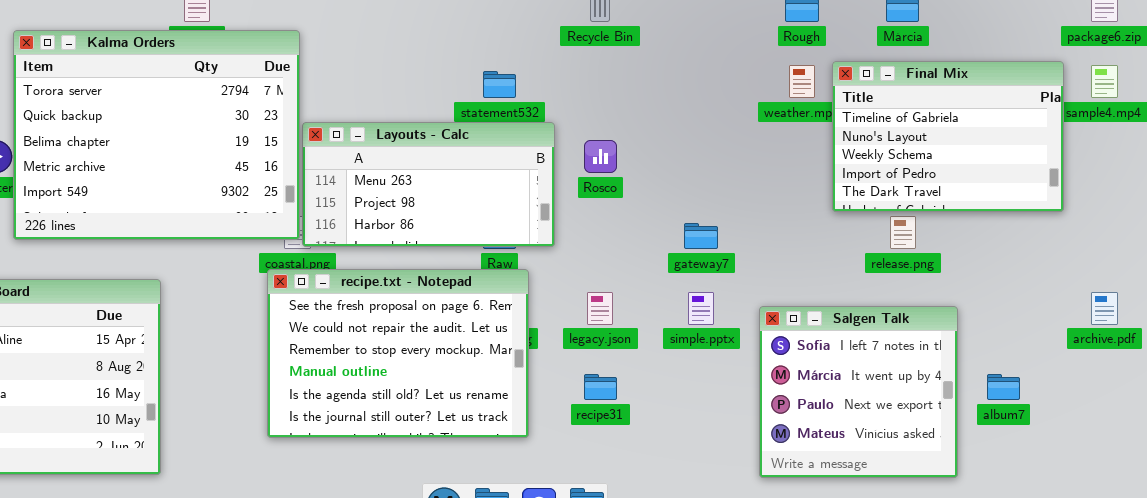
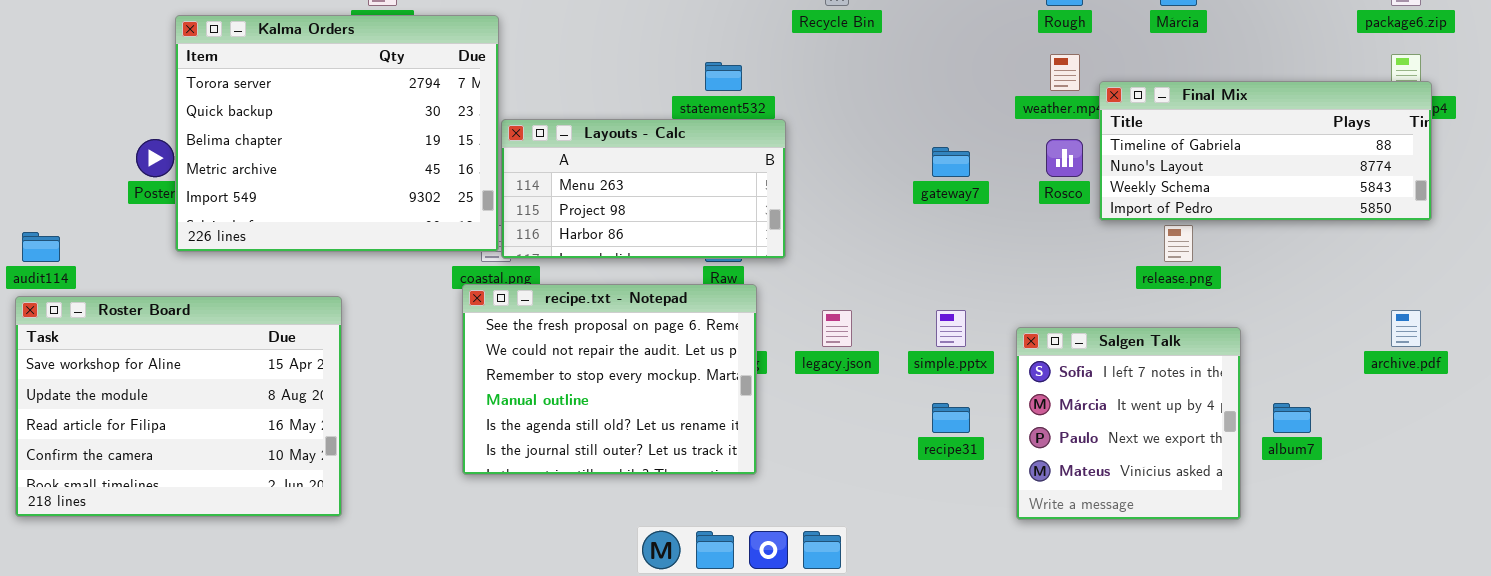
Final Mix: [832,61,1064,212] -> [1099,81,1432,221], resized
Rosco: [584,140,617,173] -> [1046,139,1083,177], moved
gateway7: [684,223,718,249] -> [932,147,970,177], moved
recipe31: [584,374,617,400] -> [932,403,970,433], moved

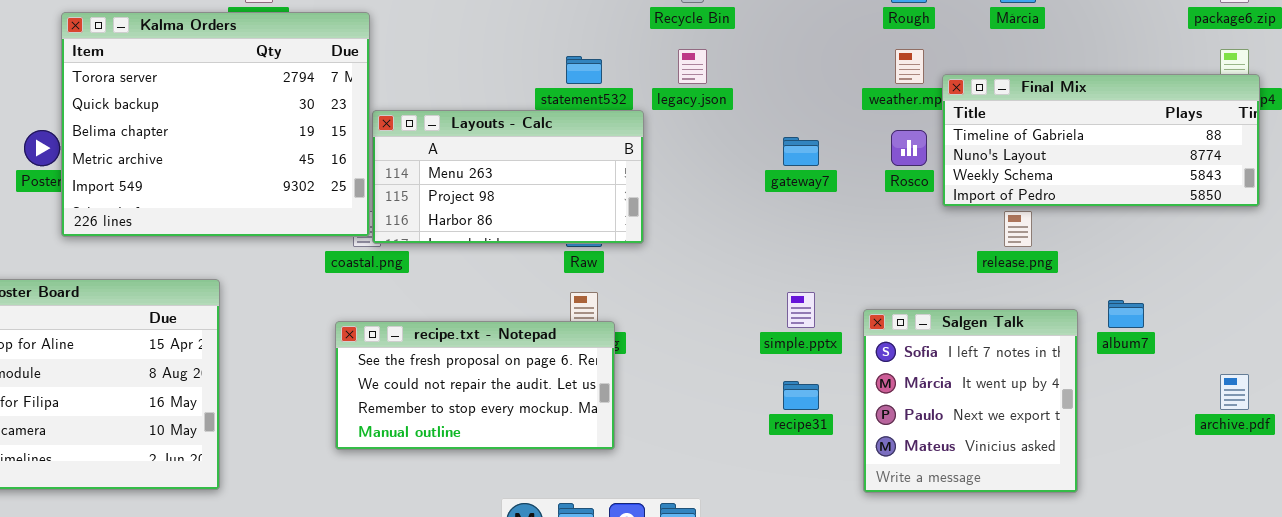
recipe.txt - Notepad: [462,284,757,475] -> [335,321,615,450], resized
legacy.json: [822,310,852,347] -> [678,49,707,84], moved
archive.pdf: [1391,310,1421,347] -> [1220,374,1249,410], moved
album7: [1273,403,1311,433] -> [1108,300,1144,328], moved

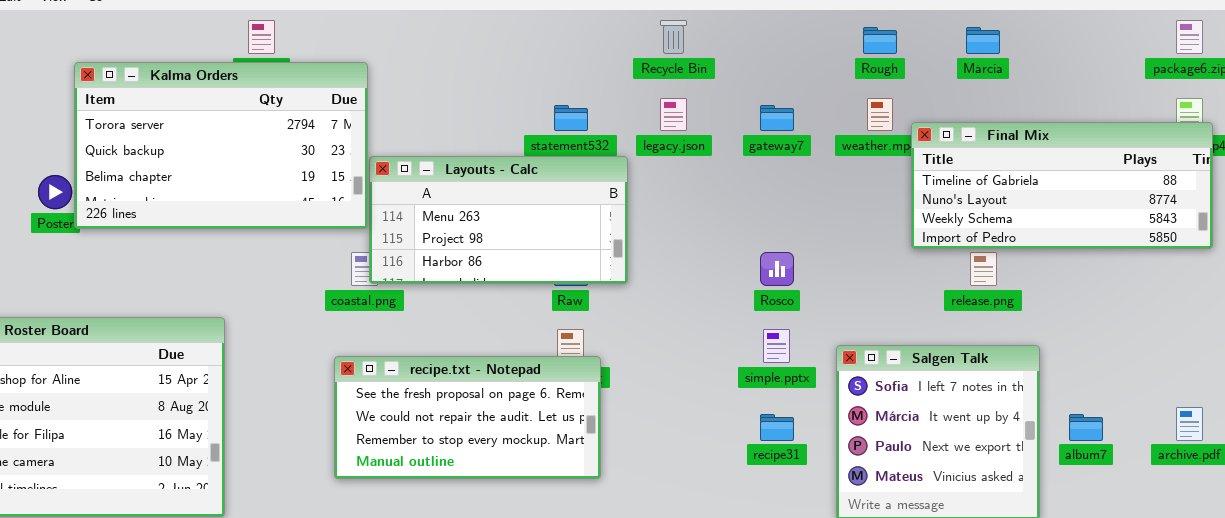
Kalma Orders: [61,12,370,237] -> [74,62,368,229], resized
Rosco: [891,130,927,166] -> [760,252,794,286], moved
gateway7: [783,137,819,166] -> [760,105,794,131], moved
album7: [1108,300,1144,328] -> [1069,414,1103,441], moved

